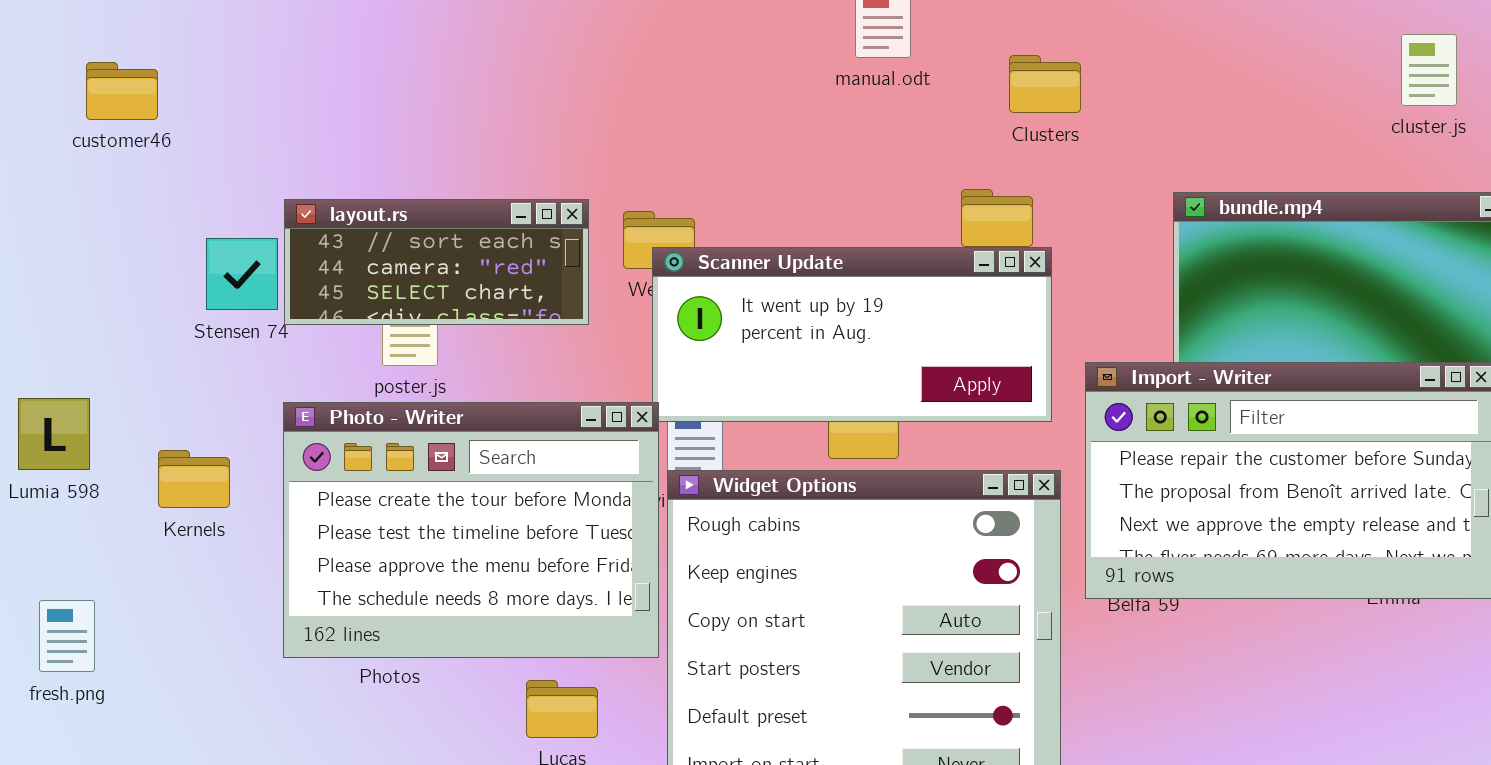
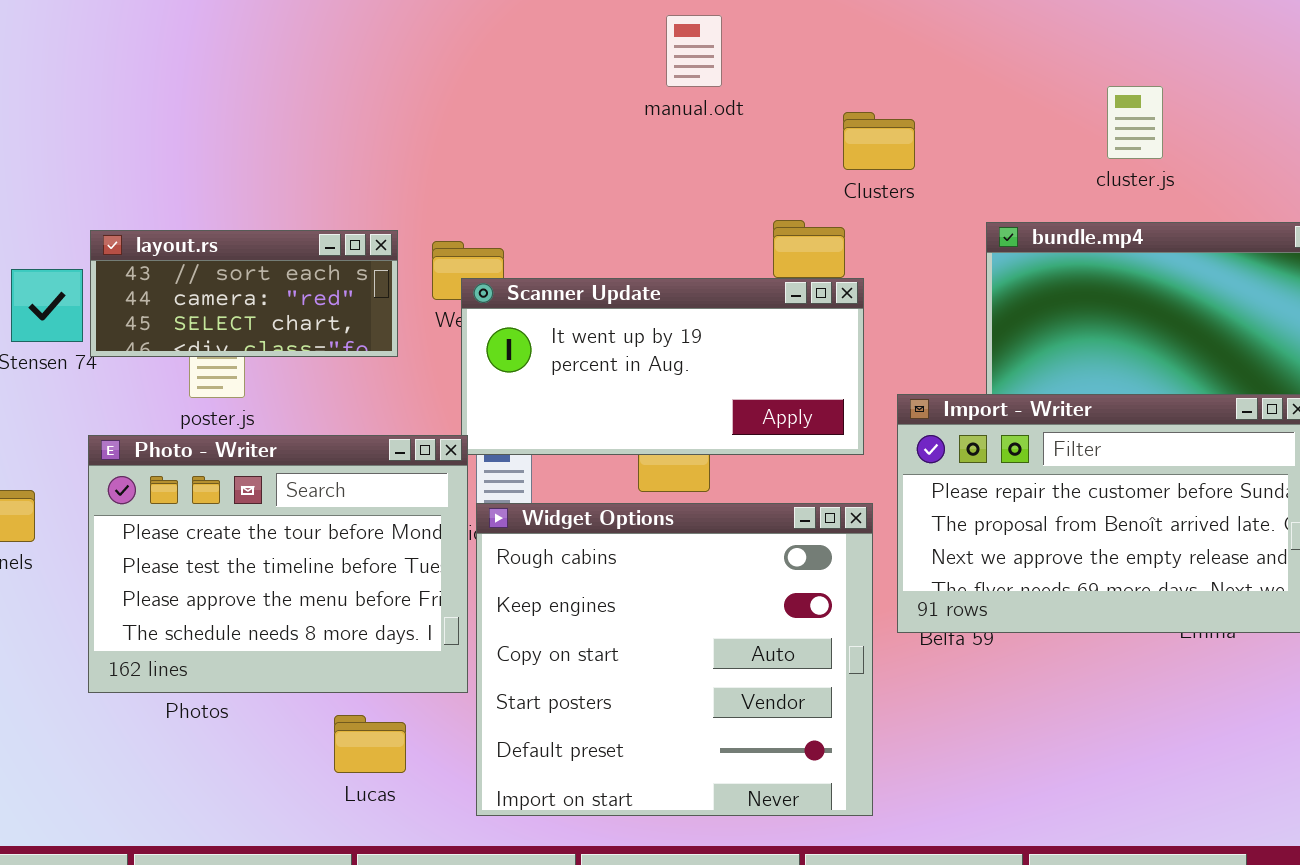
cluster.js: [1401,34,1457,106] -> [1107,86,1163,159], moved
Clusters: [1009,55,1081,113] -> [843,112,915,170], moved

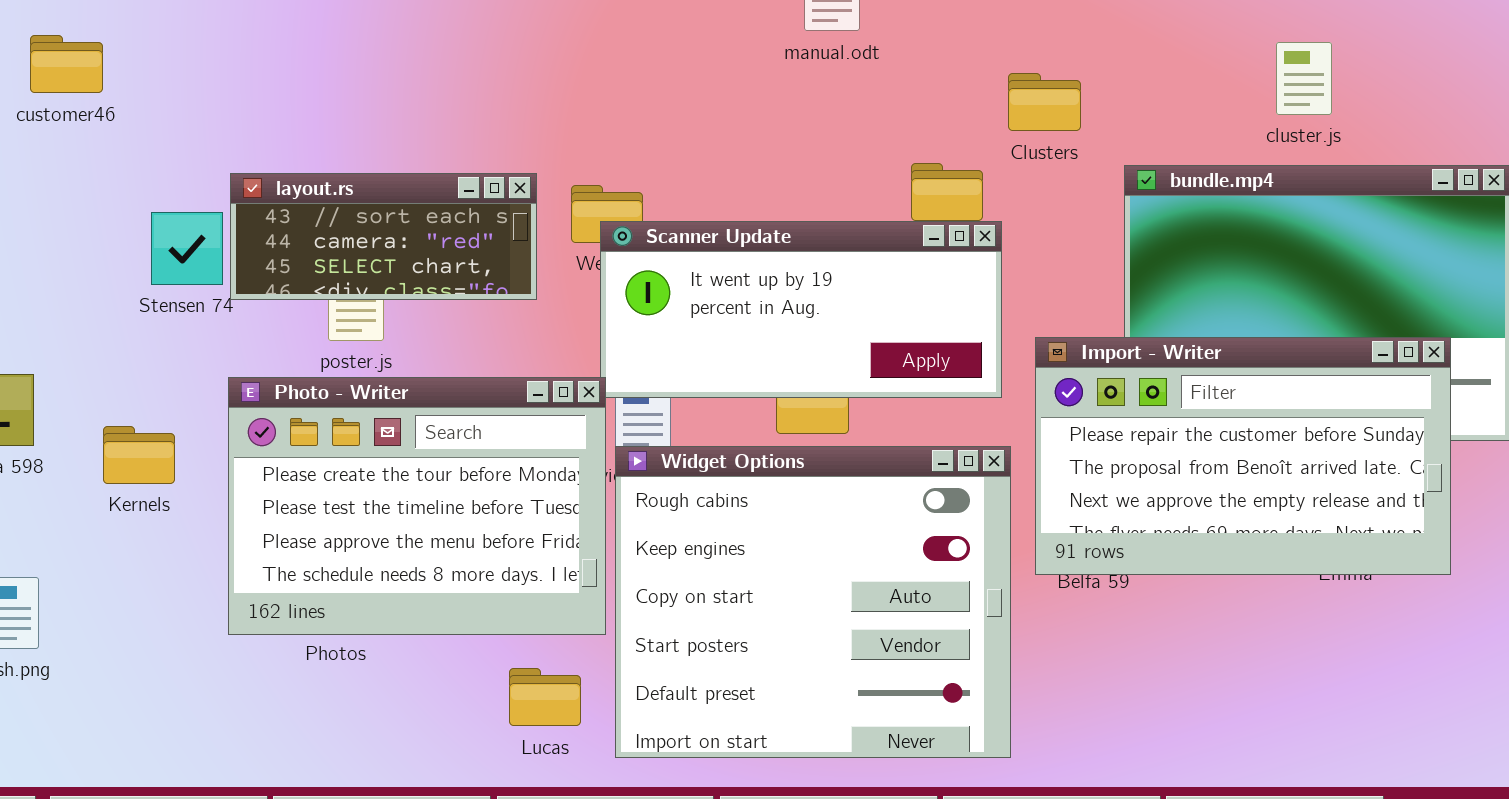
cluster.js: [1107,86,1163,159] -> [1276,42,1332,115], moved
Clusters: [843,112,915,170] -> [1008,73,1081,131], moved
Lucas: [334,715,406,773] -> [509,668,581,726], moved

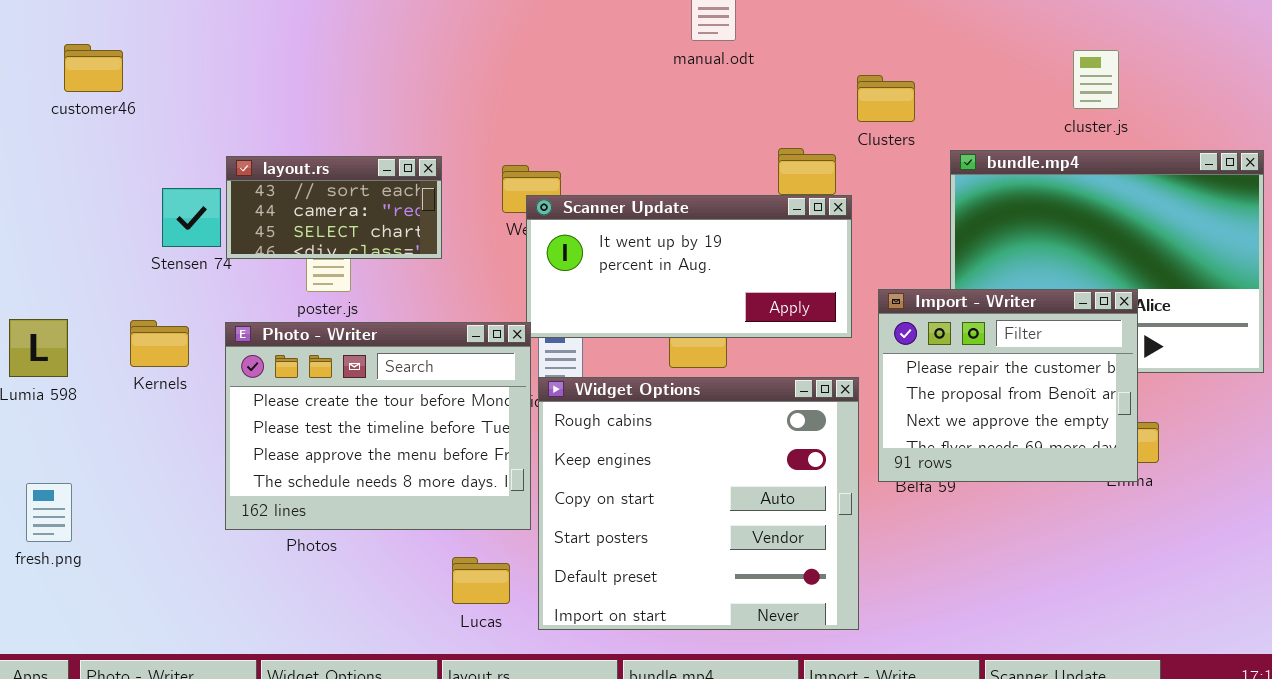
layout.rs: [230,173,537,300] -> [226,156,442,259], resized
Import - Writer: [1035,337,1451,575] -> [878,289,1138,482], resized
Kernels: [103,426,175,484] -> [130,320,189,367], moved

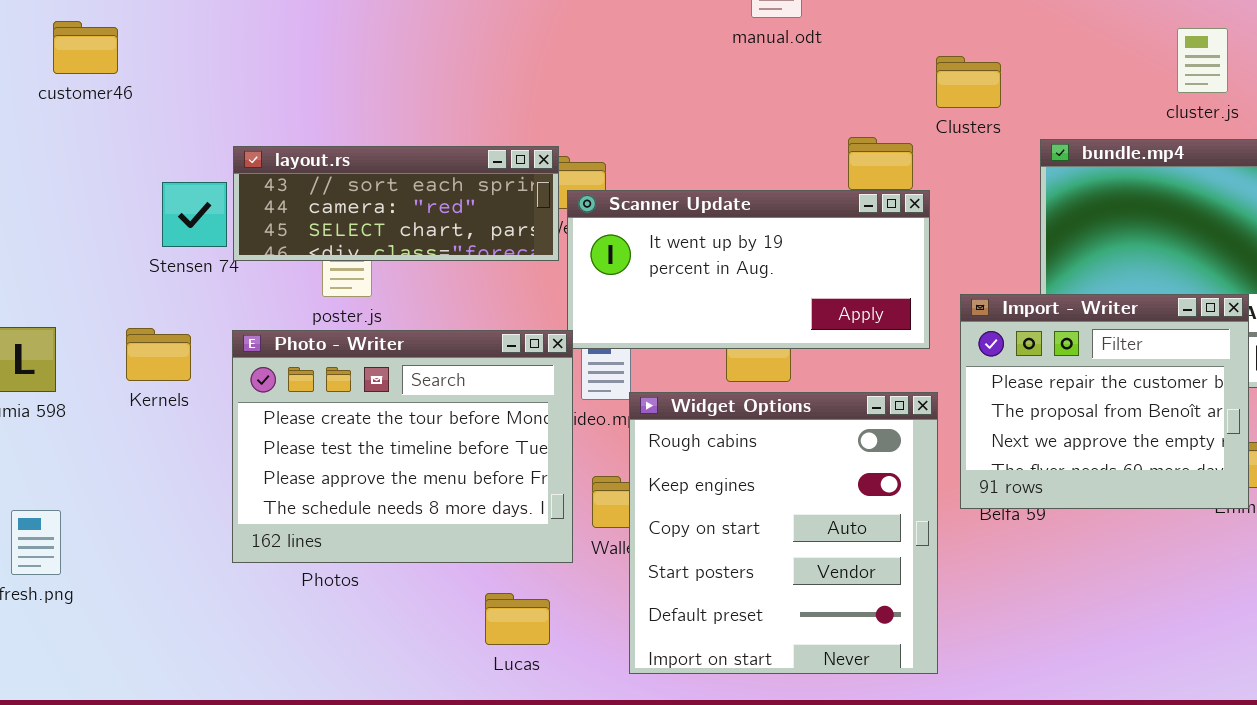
layout.rs: [226,156,442,259] -> [233,146,559,261], resized
Widget Options: [538,377,859,630] -> [629,392,938,674], resized

